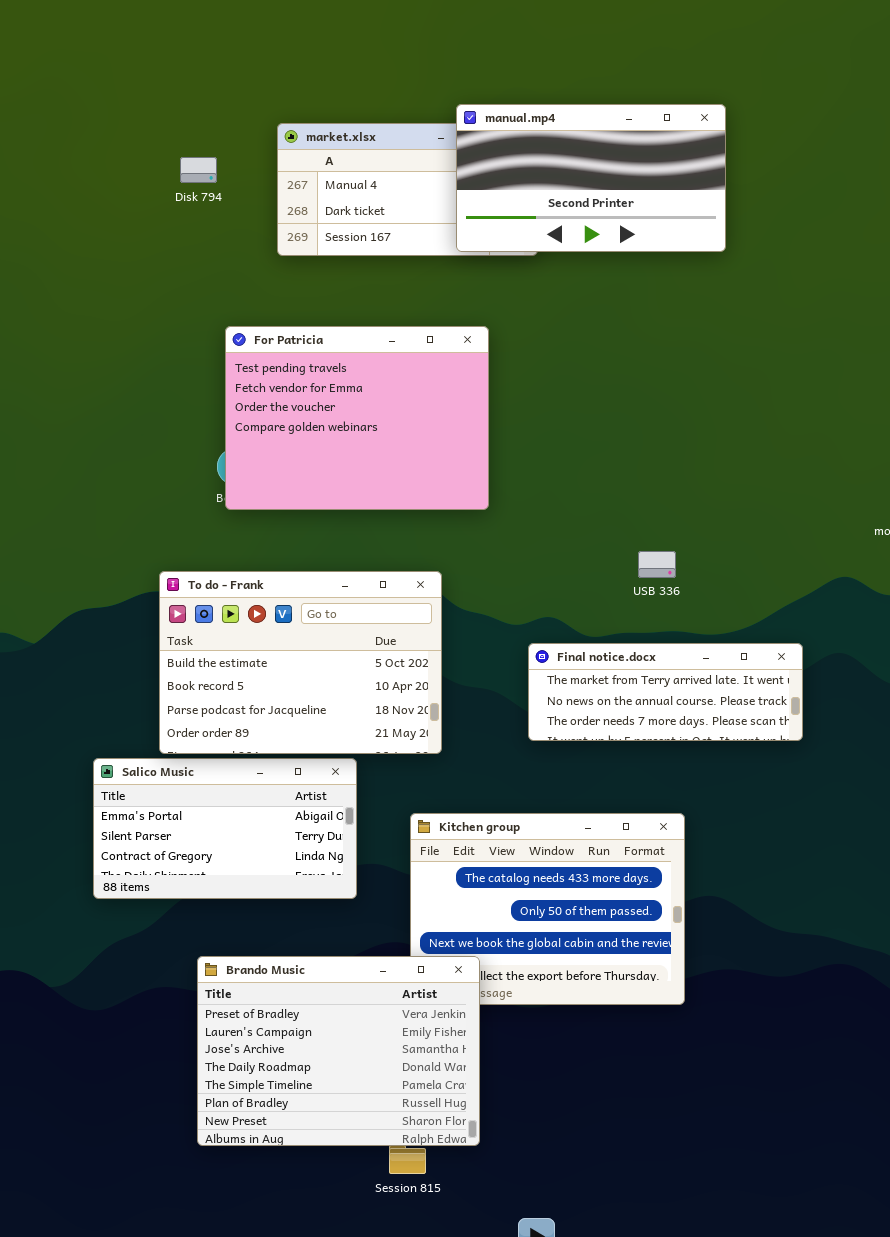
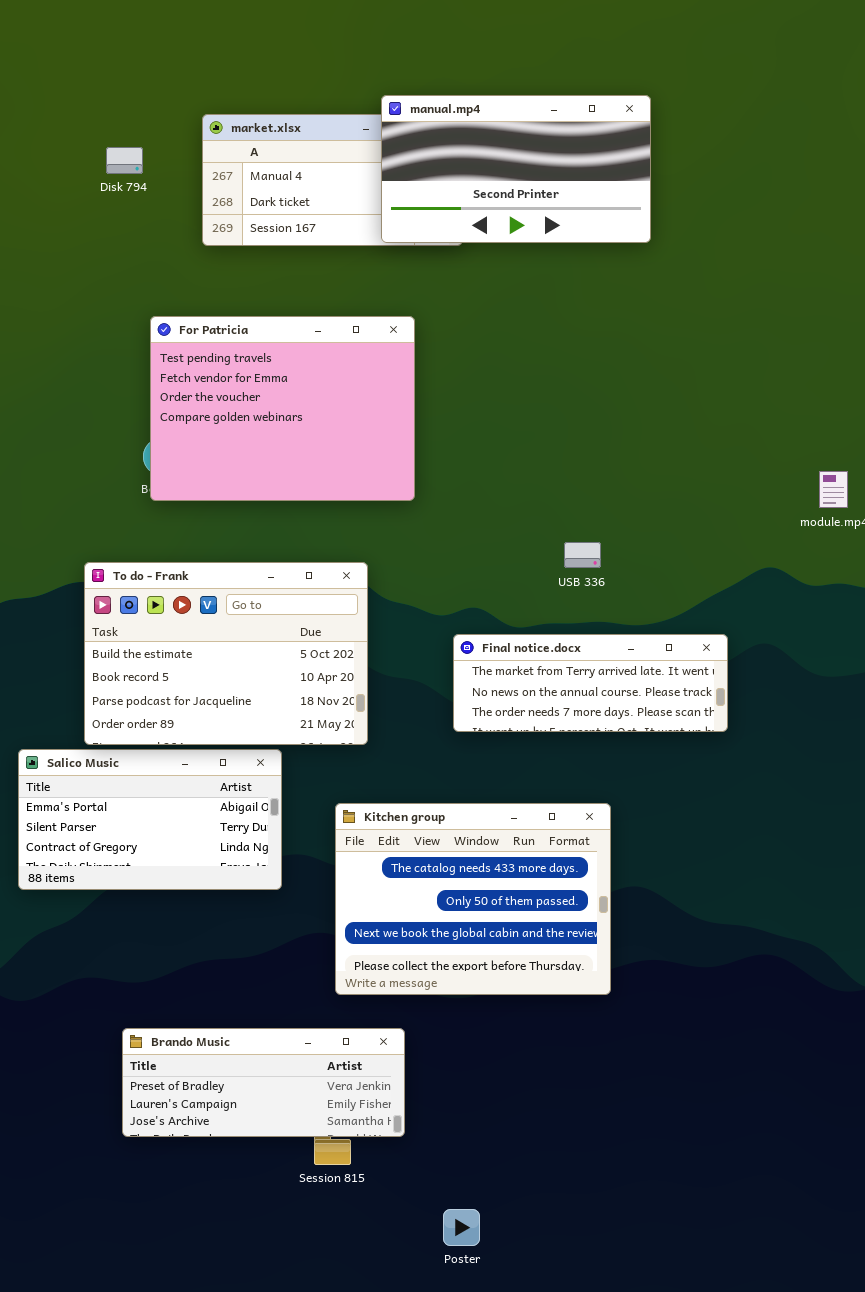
Brando Music: [197,956,480,1146] -> [122,1028,405,1137], resized

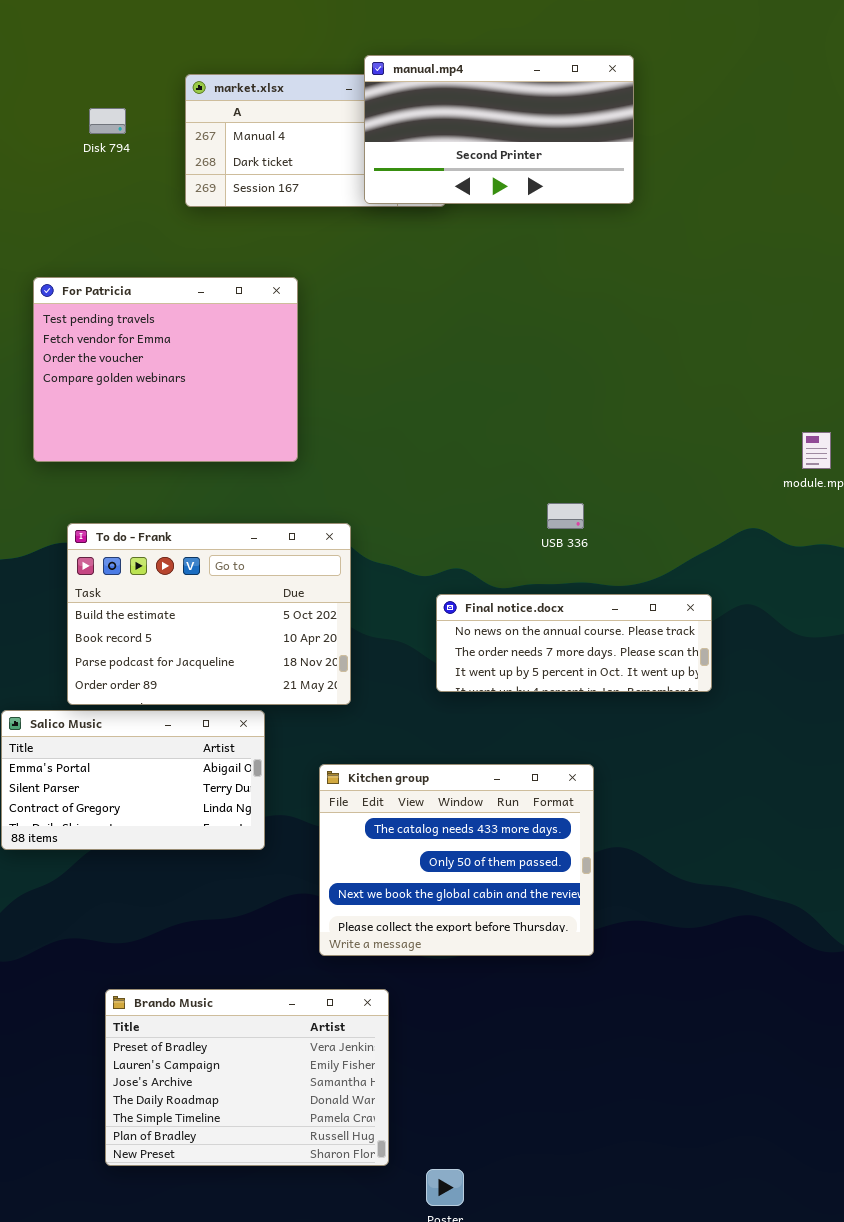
For Patricia: [150,316,415,501] -> [33,277,298,462], moved
Final notice.docx: [453,634,728,732] -> [436,594,712,692], scrolled down 1 row
Brando Music: [122,1028,405,1137] -> [105,989,389,1166], resized

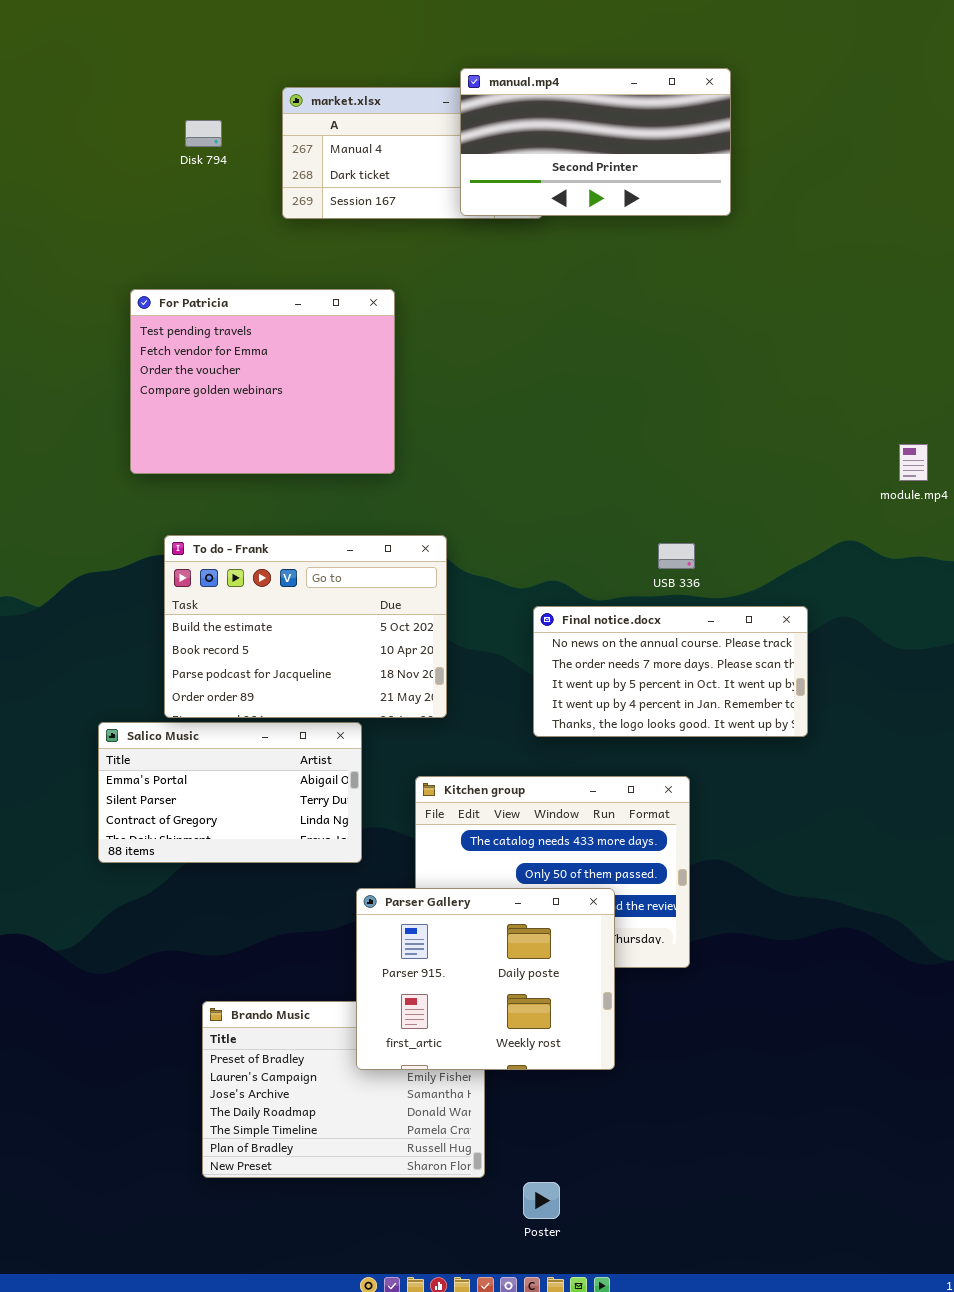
USB 336: [547,503,584,529] -> [658,543,695,569], moved
Final notice.docx: [436,594,712,692] -> [533,606,808,737], resized
Parser Gallery: none -> [356,888,615,1070], opened

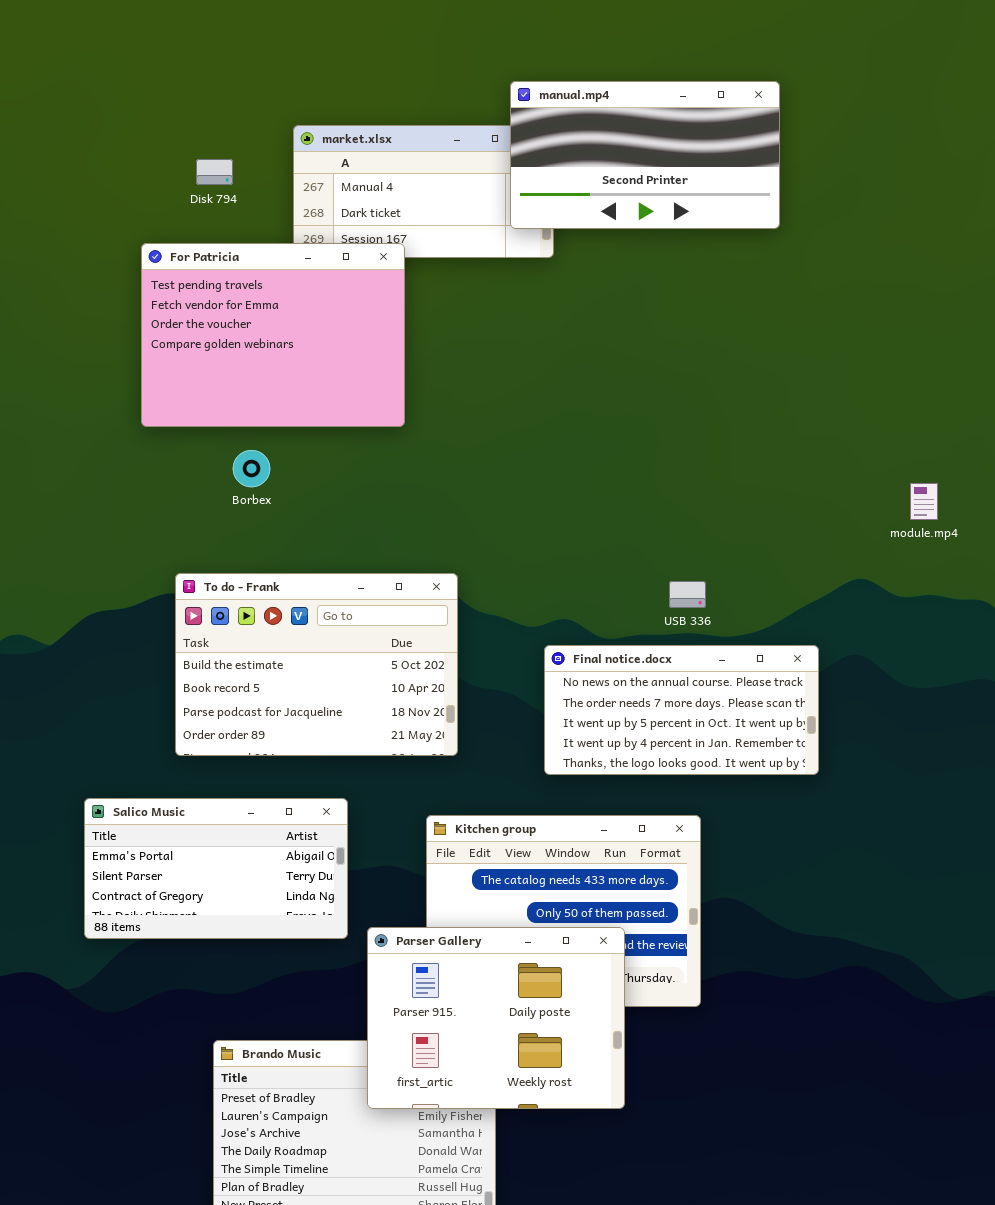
manual.mp4: [460,68,731,216] -> [510,81,780,229], moved
For Patricia: [130,289,395,474] -> [141,243,405,427], moved
Salico Music: [98,722,362,863] -> [84,798,348,939], moved

